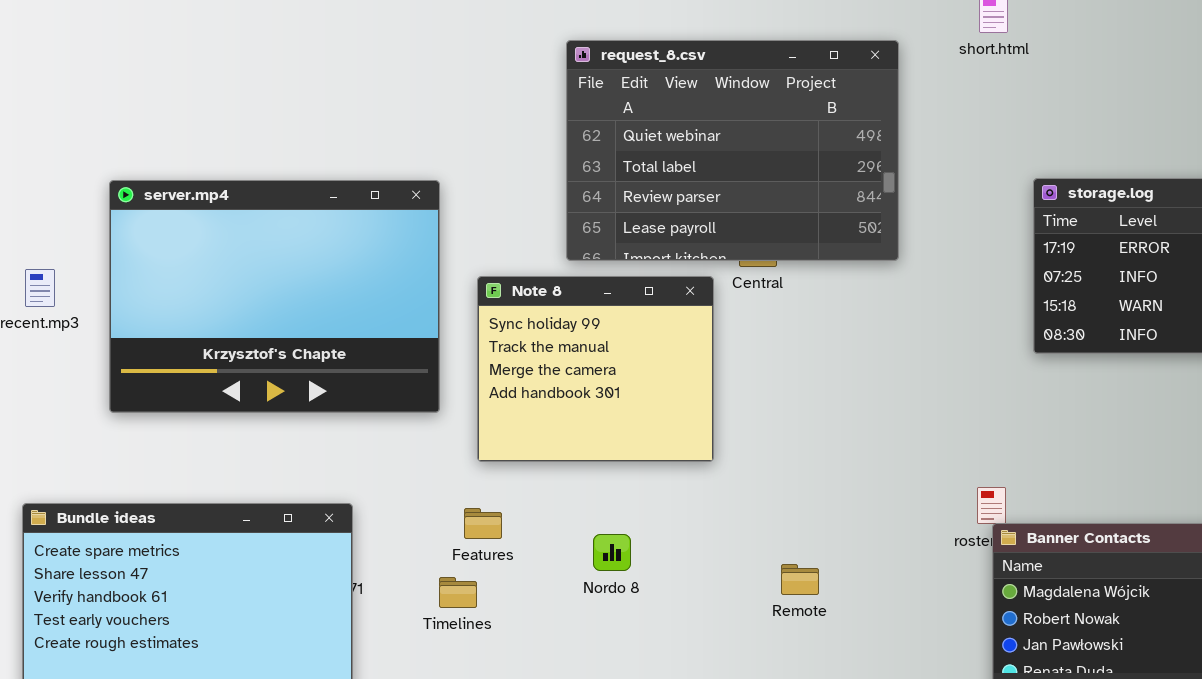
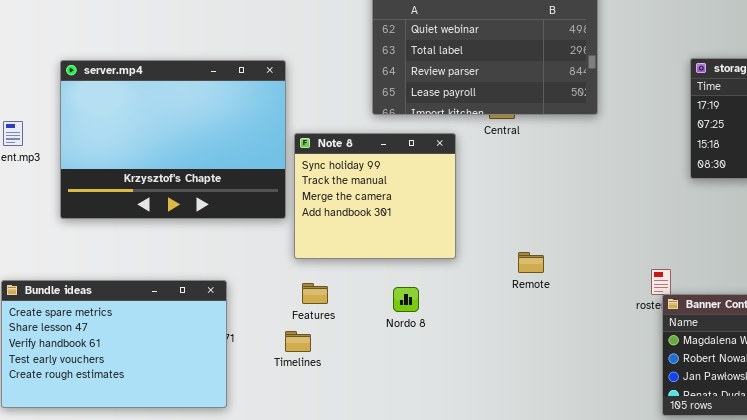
Note 8: [477,276,714,462] -> [294,133,456,259], moved
Nordo 8: [593,534,631,571] -> [393,287,419,312], moved
Remote: [781,564,819,595] -> [518,252,544,273], moved

